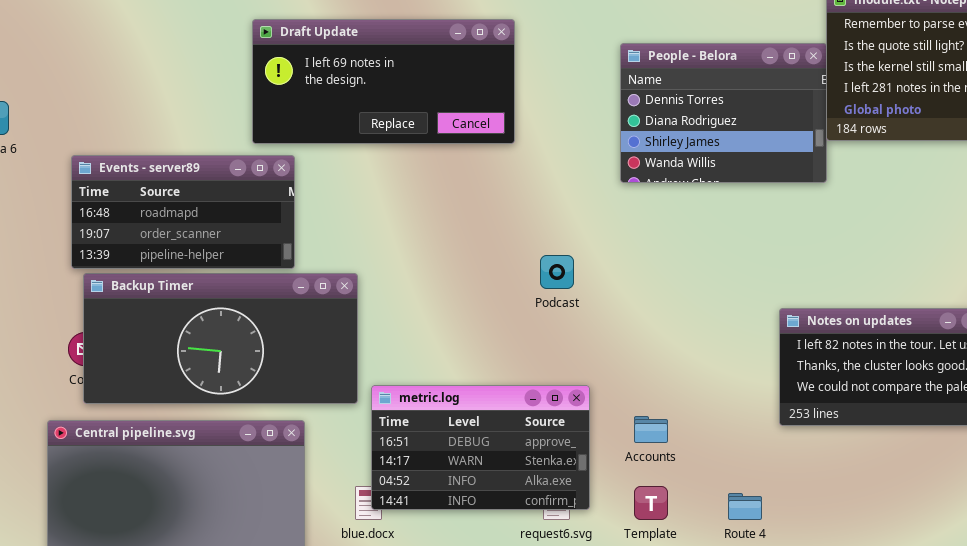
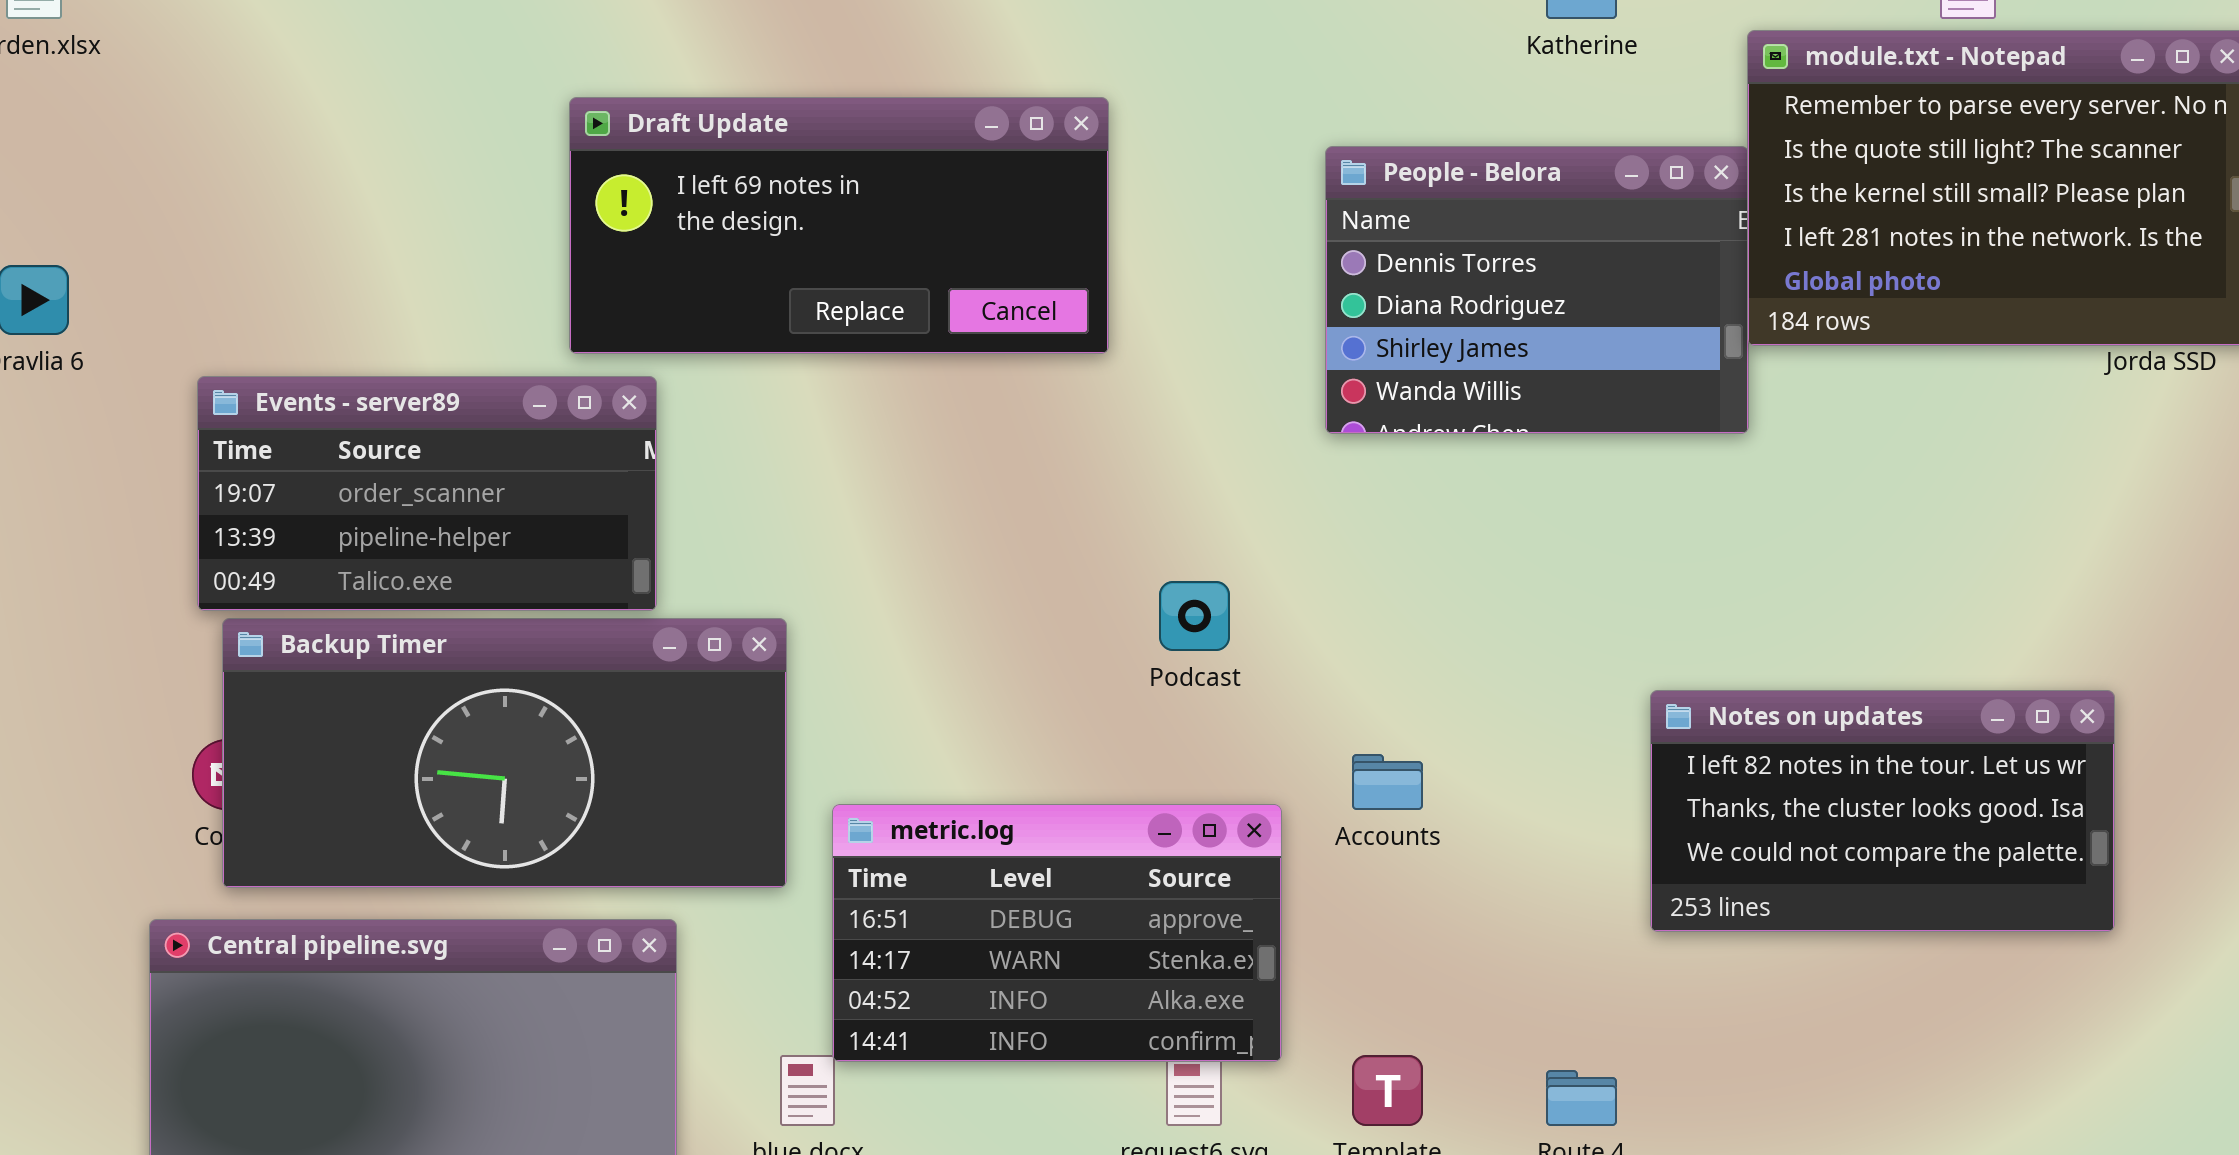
Events - server89: [71,155,295,269] -> [197,376,657,611], scrolled down 1 row
metric.log: [371,385,590,510] -> [832,804,1282,1062], moved
Accounts: [634,416,668,443] -> [1352,754,1423,810], moved

